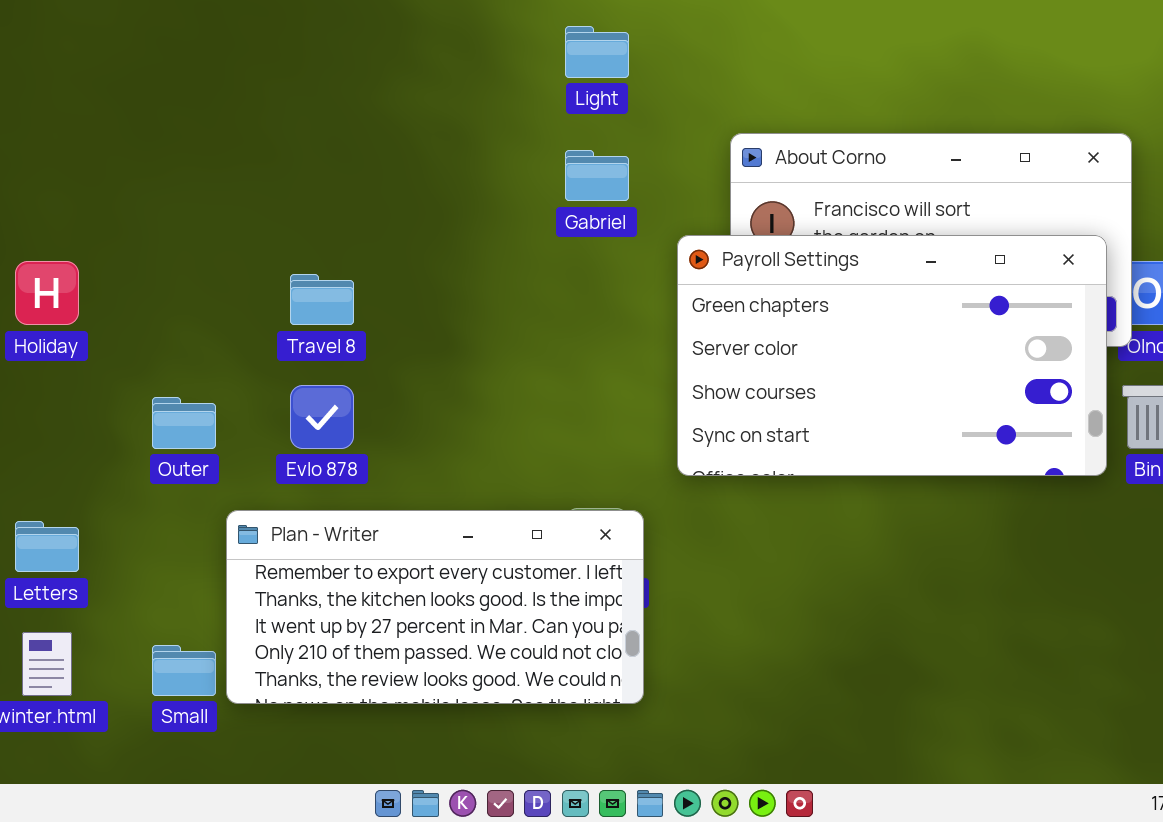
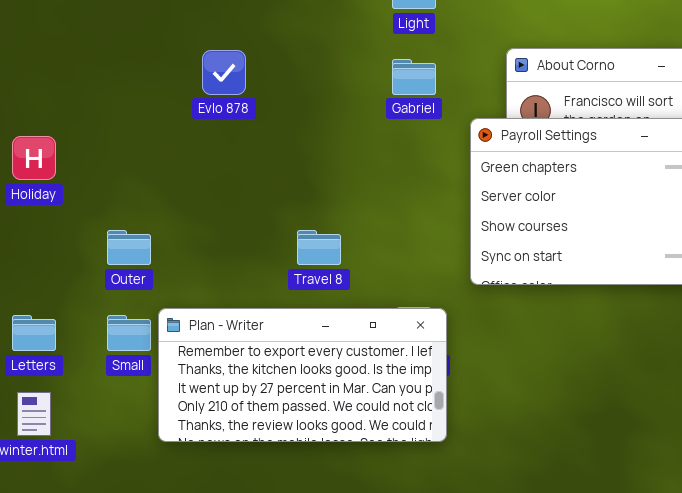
Travel 8: [290,274,354,325] -> [297,230,341,265], moved
Evlo 878: [290,385,354,449] -> [202,50,246,95], moved
Small: [152,645,216,696] -> [107,315,151,351], moved

